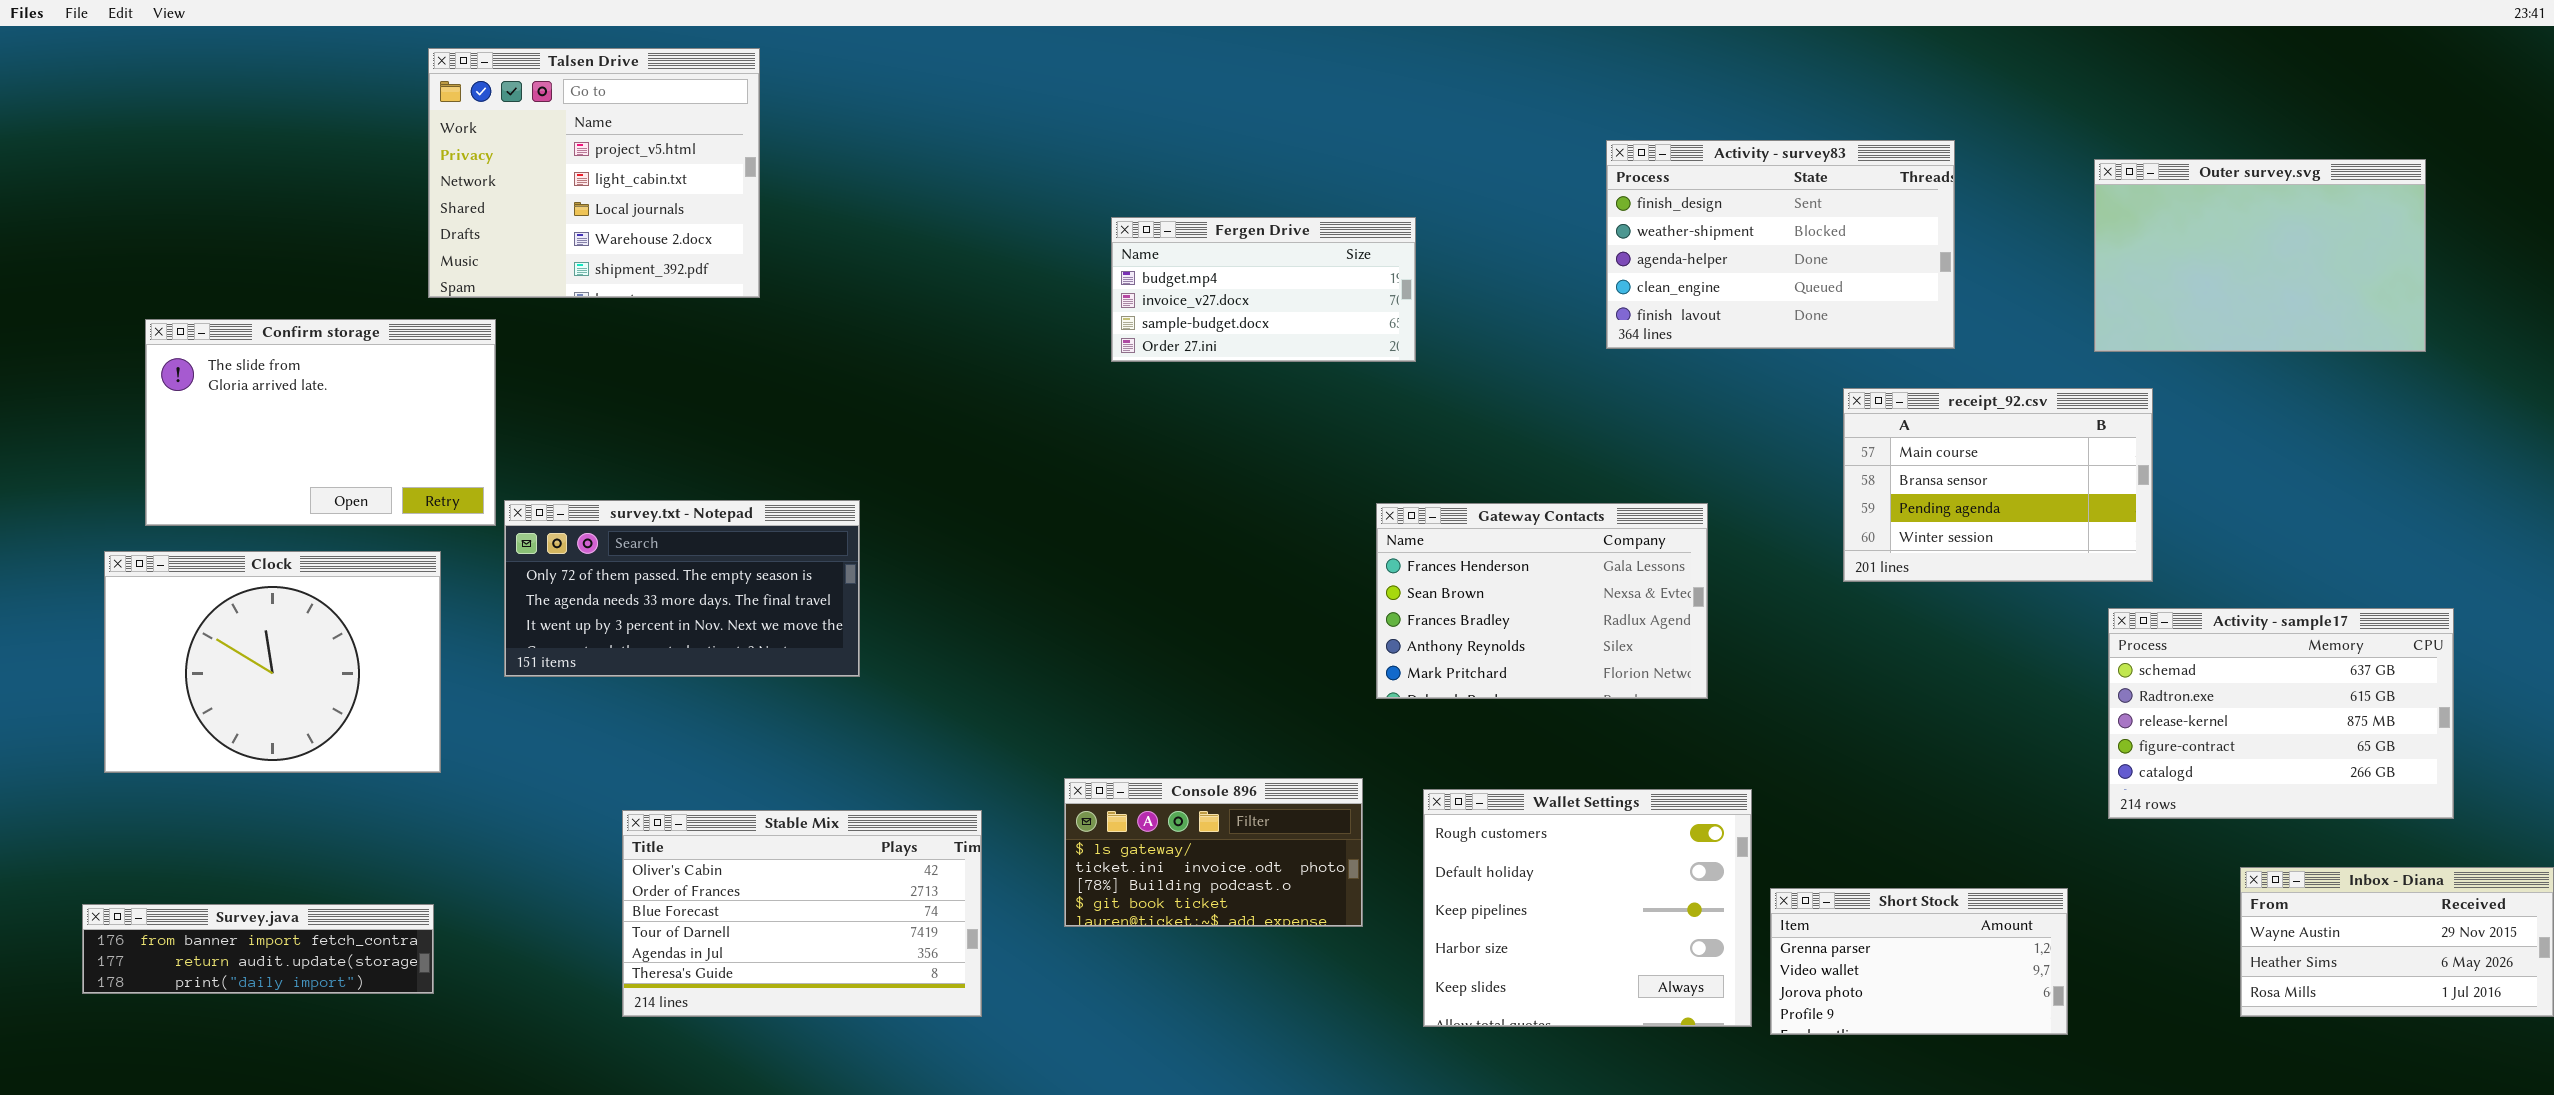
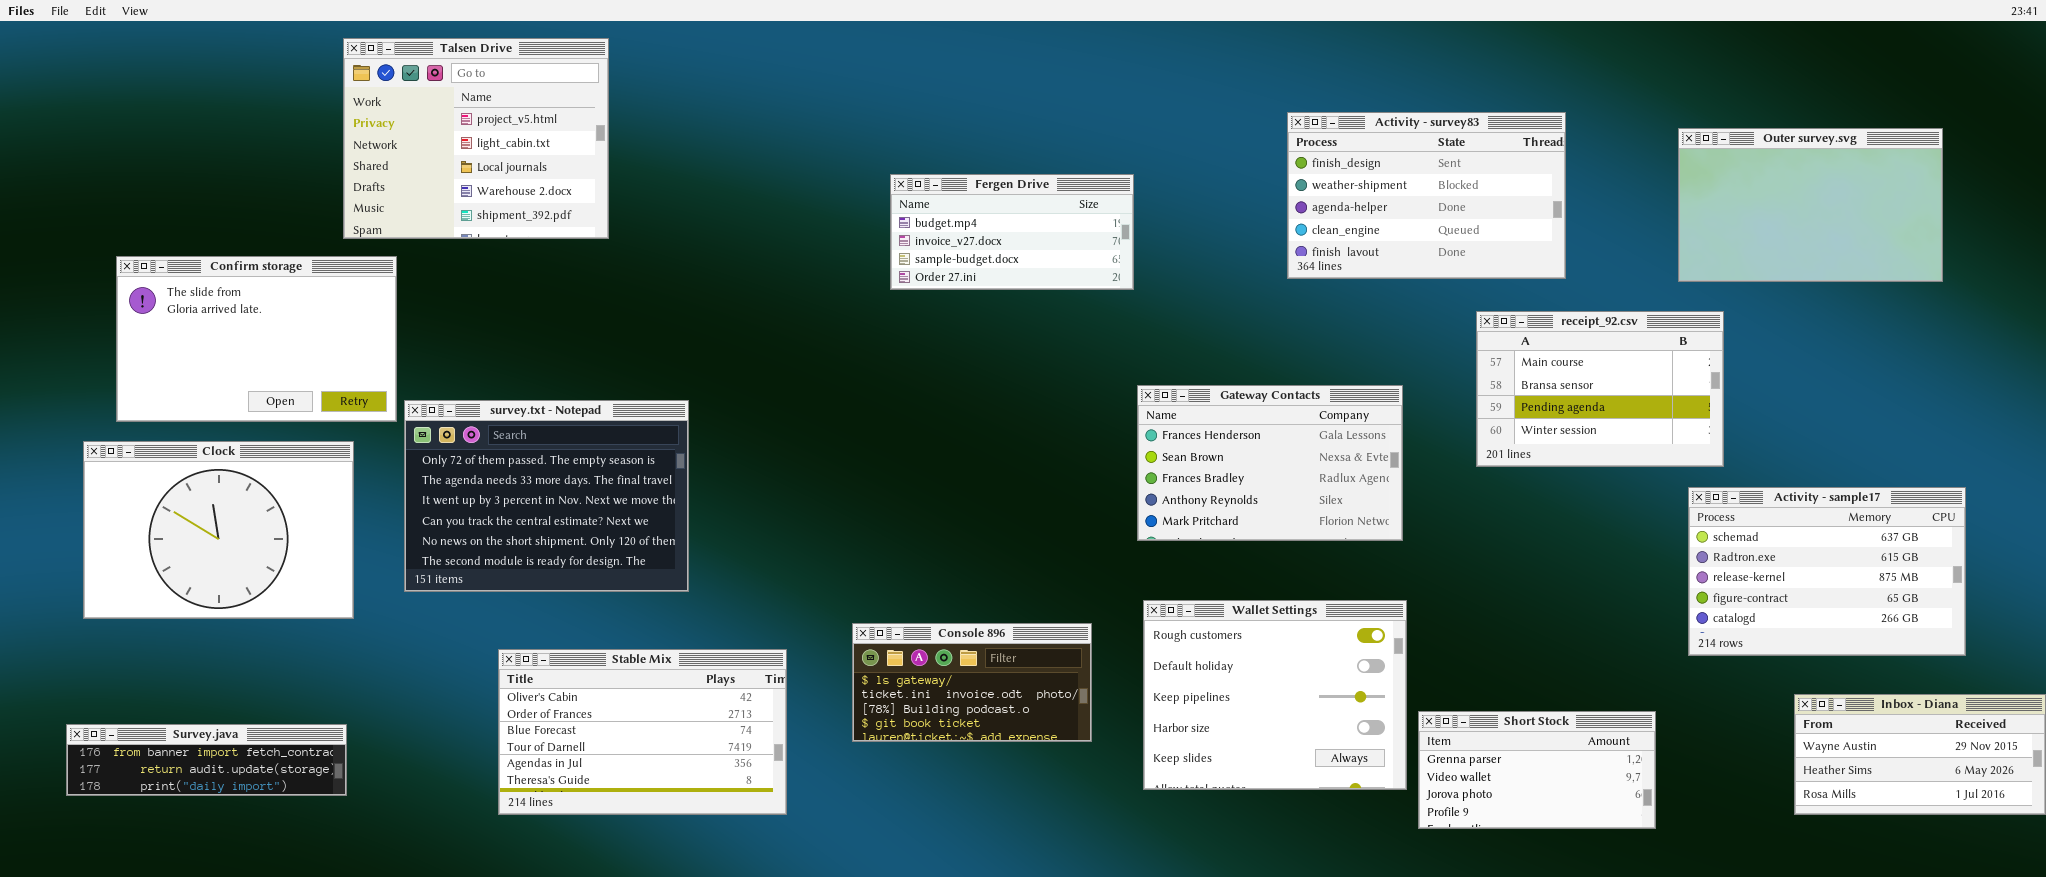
survey.txt - Notepad: [504,500,860,677] -> [404,400,689,592], resized
Gateway Contacts: [1376,503,1708,699] -> [1137,385,1403,541], moved
Wallet Settings: [1423,789,1752,1027] -> [1143,600,1407,790], moved

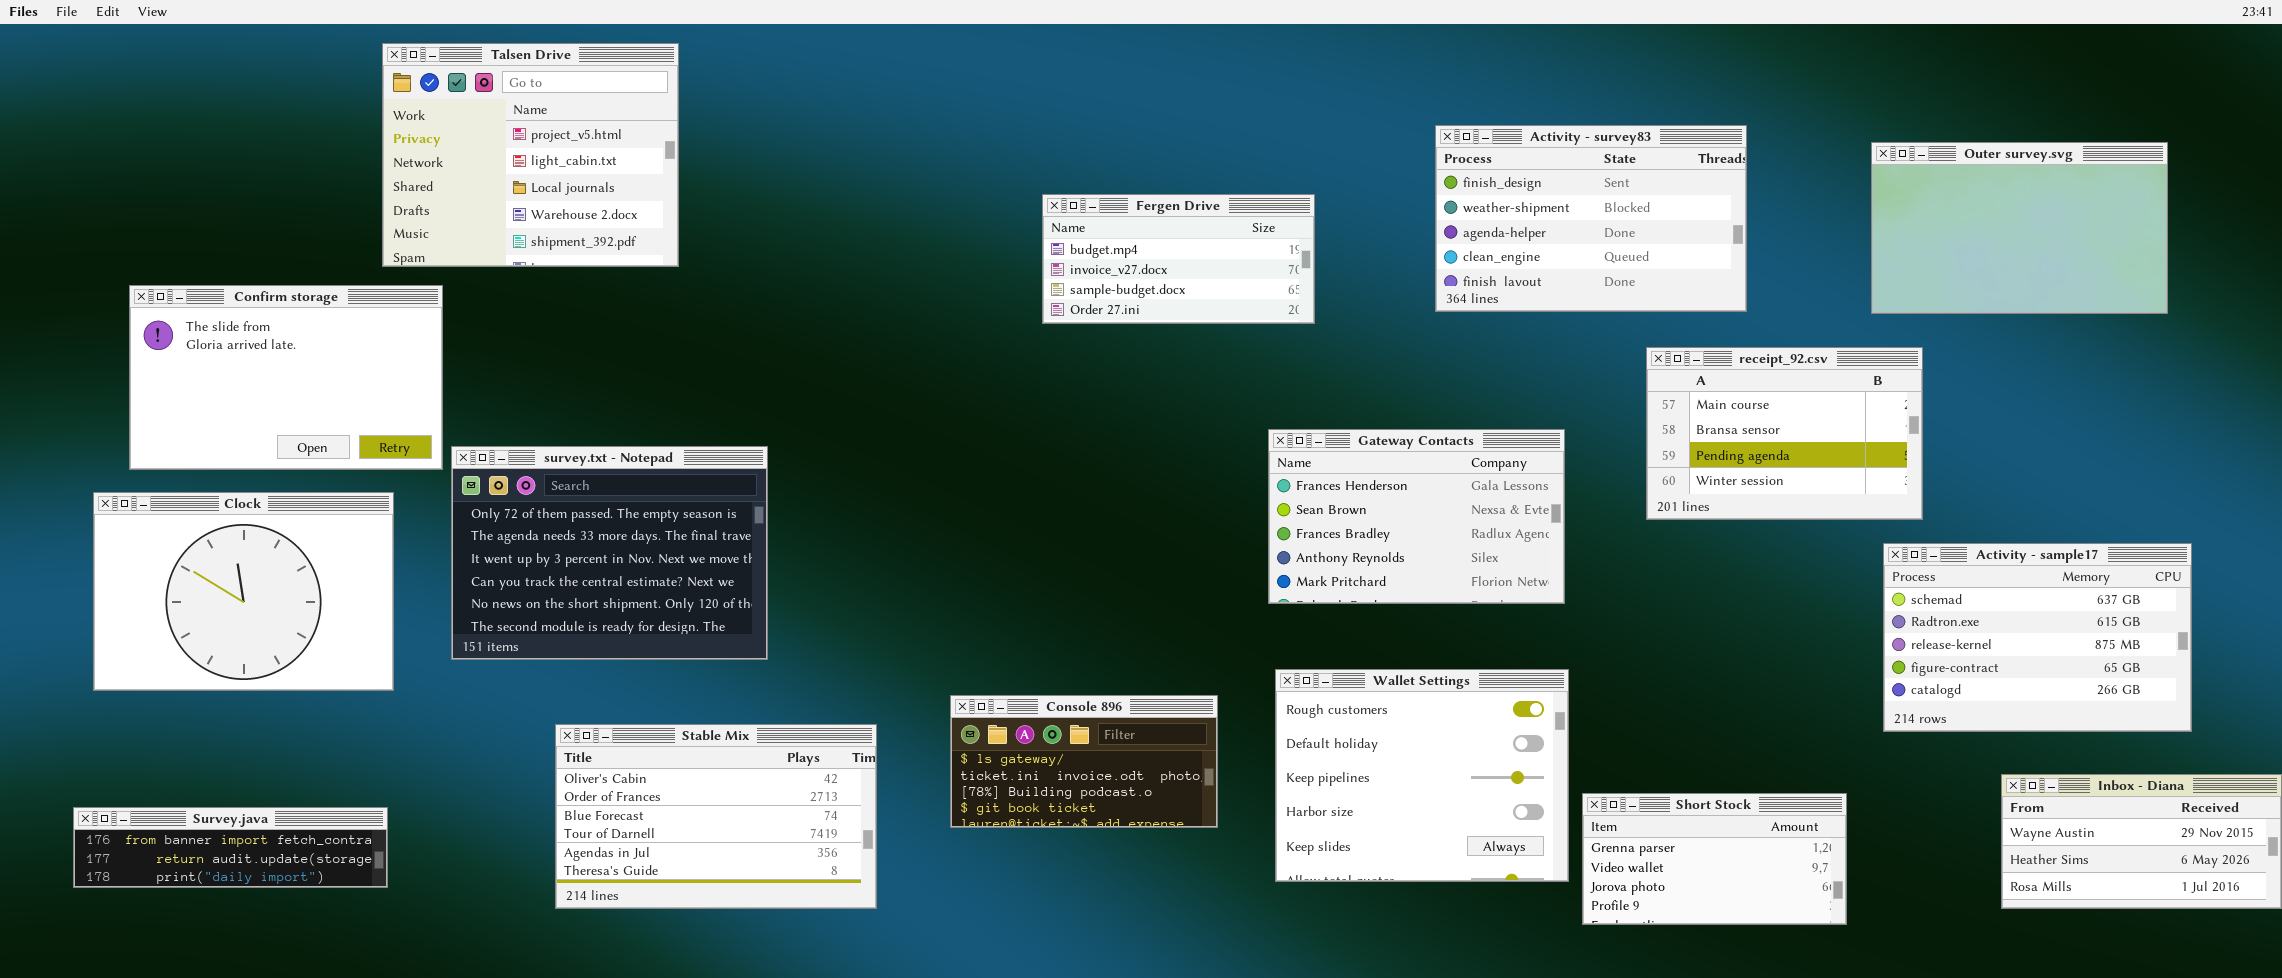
Fergen Drive: [890,174,1134,290] -> [1042,194,1315,324], moved

